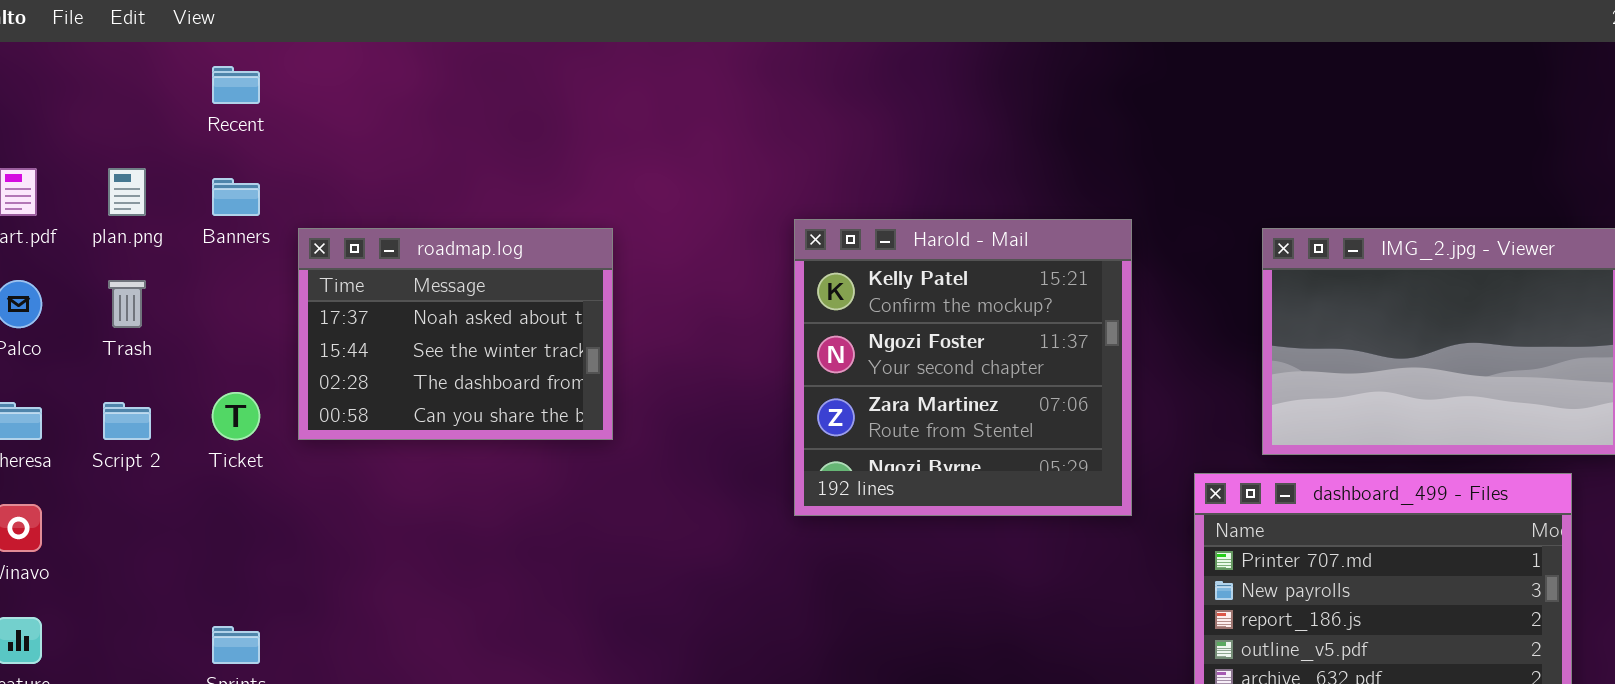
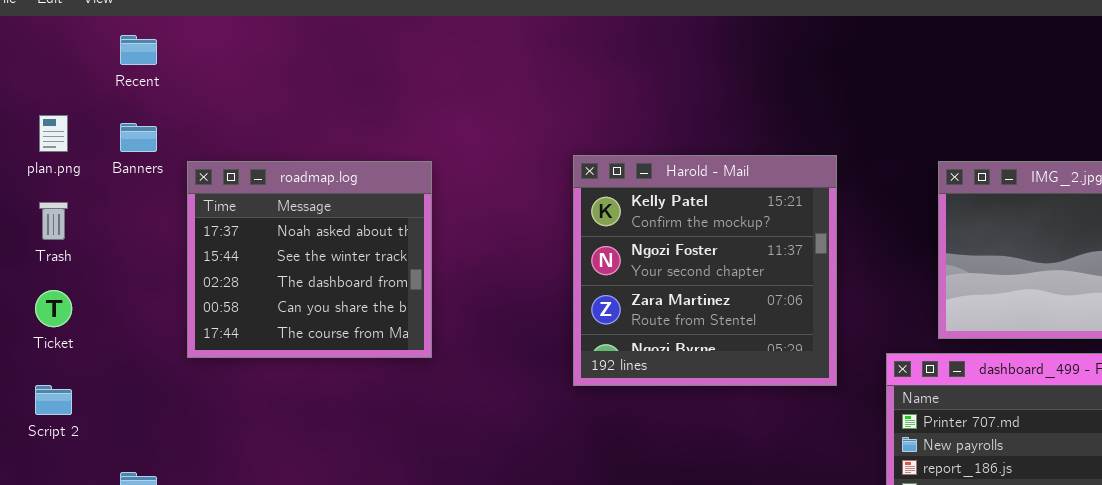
roadmap.log: [298,228,613,440] -> [187,161,432,358], resized
Ticket: [212,392,260,440] -> [35,290,72,327], moved
Script 2: [103,402,151,440] -> [35,385,72,415], moved

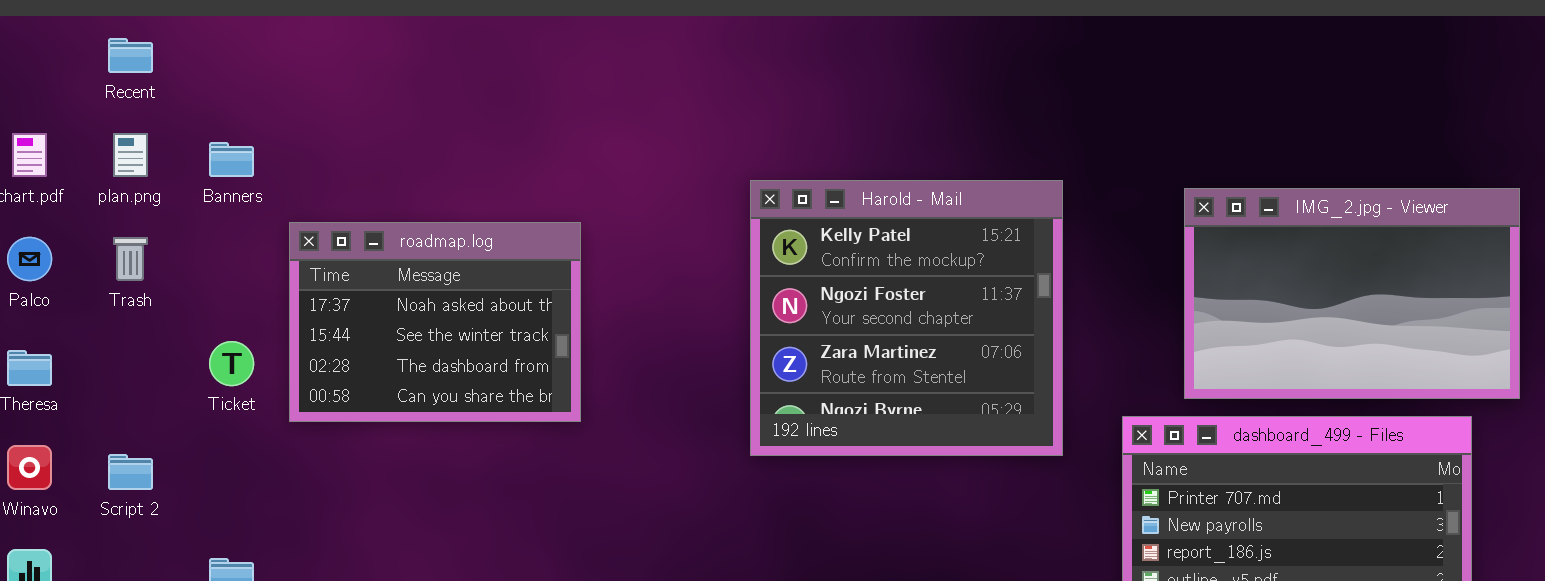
Recent: [120,35,157,65] -> [108,38,153,73], moved
roadmap.log: [187,161,432,358] -> [289,222,581,422], resized
Ticket: [35,290,72,327] -> [209,341,254,386], moved

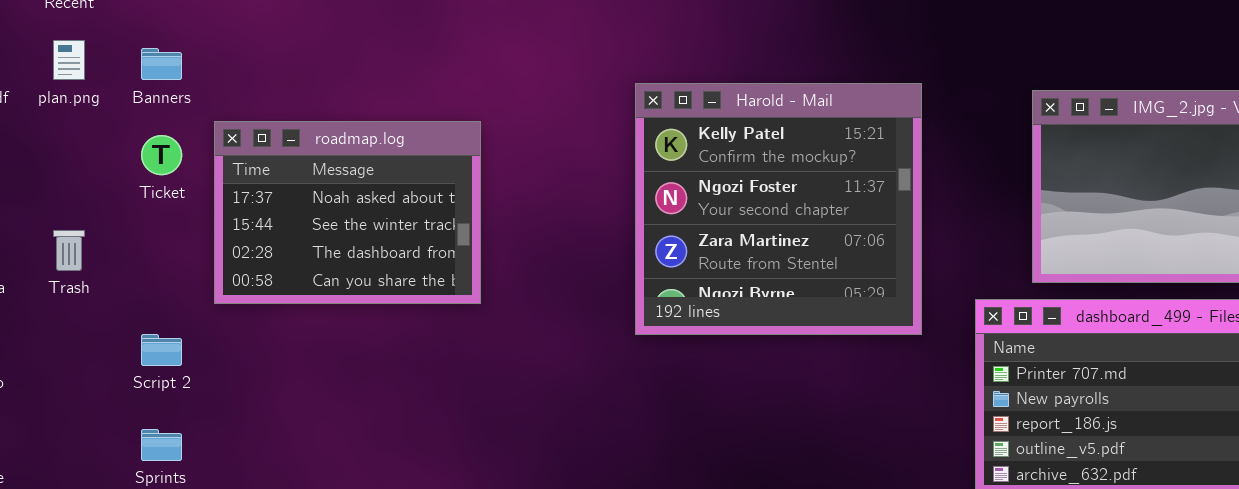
Trash: [113,237,148,281] -> [53,230,85,271], moved
Ticket: [209,341,254,386] -> [141,135,182,175], moved
Script 2: [108,454,153,490] -> [141,334,182,366], moved

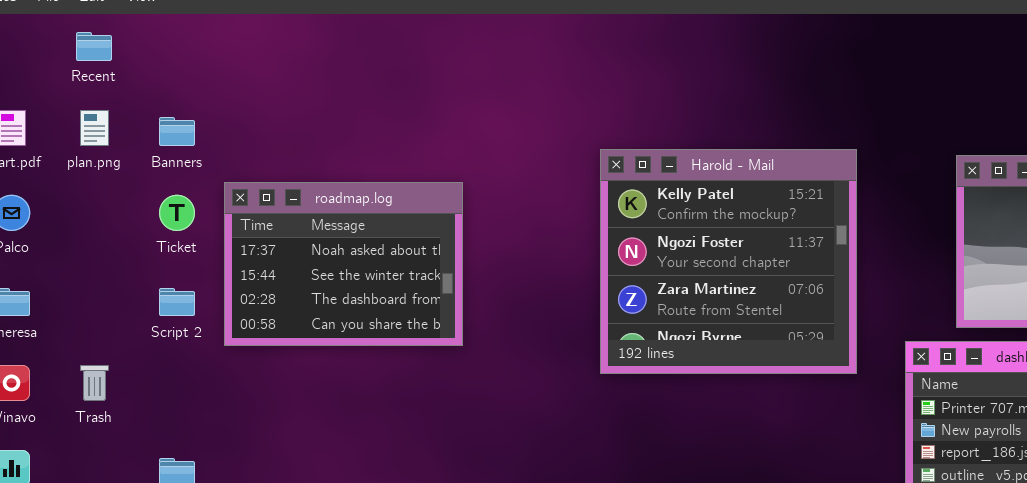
Trash: [53,230,85,271] -> [80,365,109,401], moved
Script 2: [141,334,182,366] -> [159,288,195,316], moved

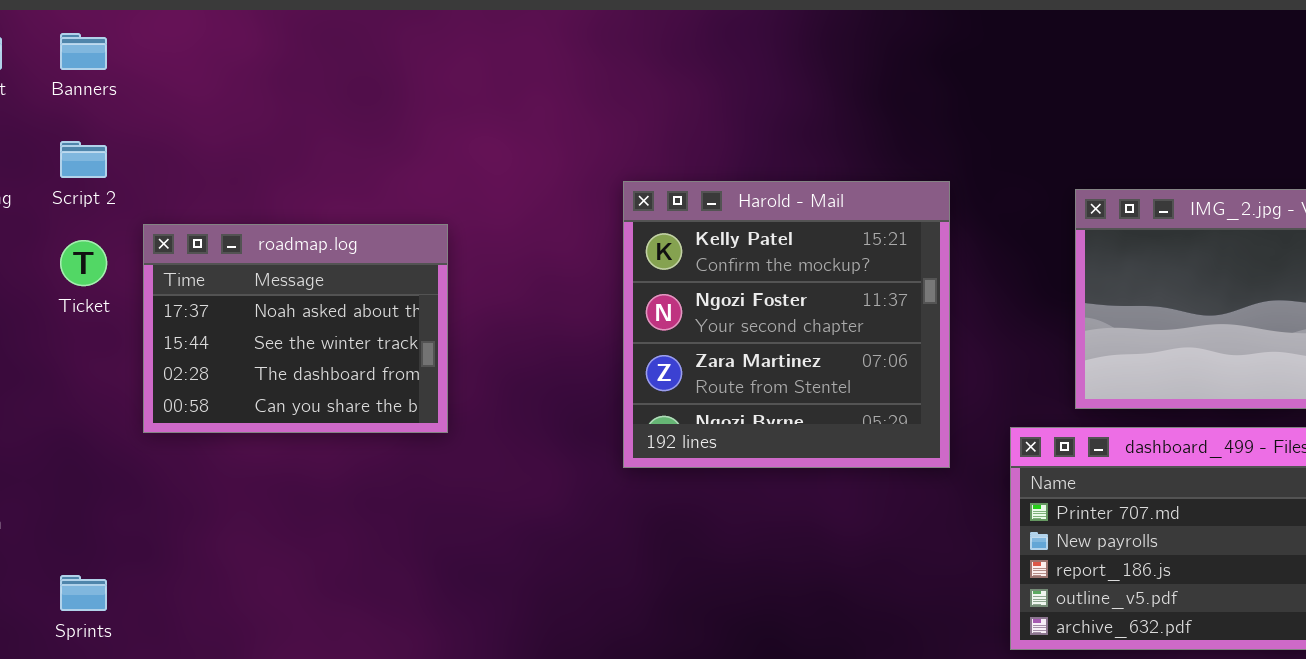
Banners: [159,117,195,146] -> [60,33,107,70], moved
Script 2: [159,288,195,316] -> [60,141,107,178], moved

